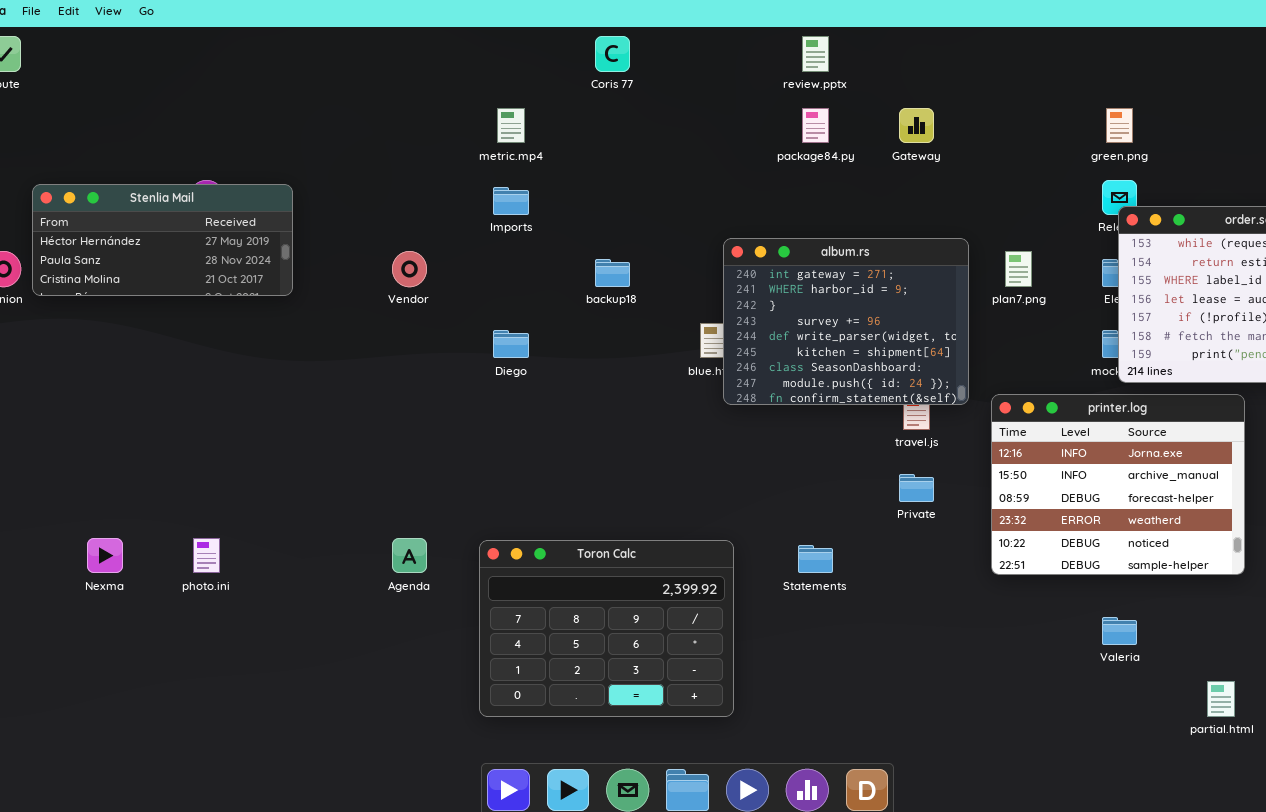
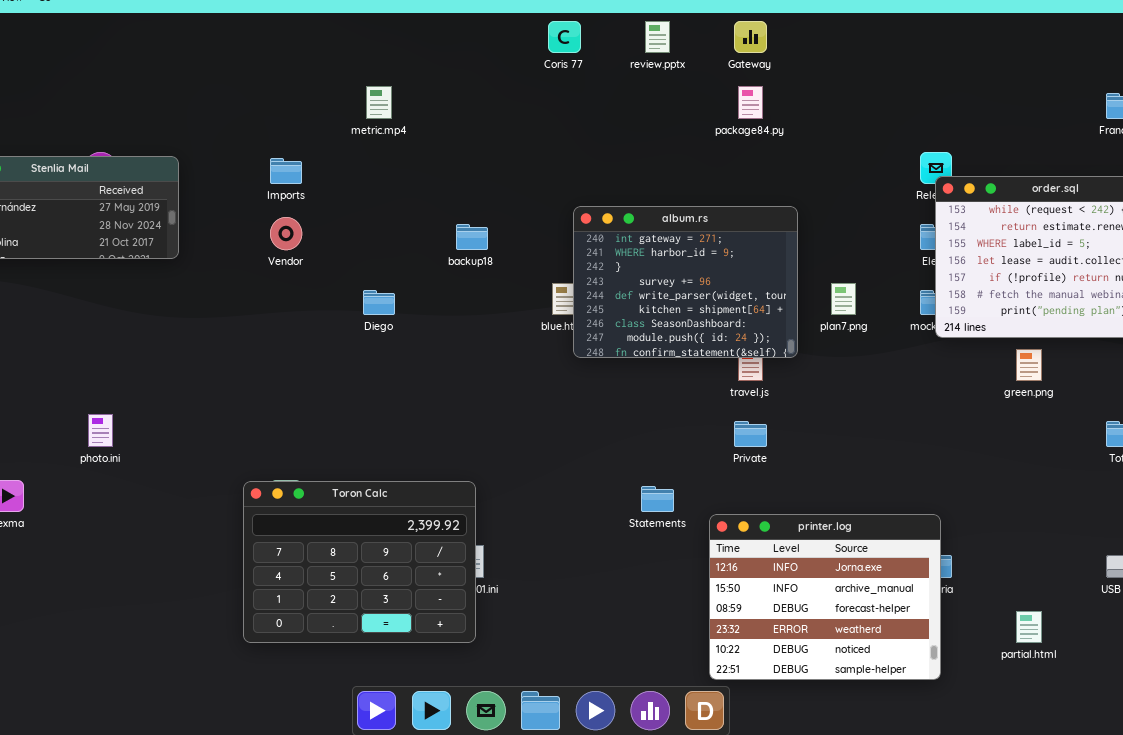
Coris 77: [595,36,630,72] -> [548,21,581,53], moved
package84.py: [802,108,829,143] -> [738,86,763,119], moved
Gateway: [899,108,934,143] -> [734,21,767,53], moved
green.png: [1106,108,1133,143] -> [1016,349,1042,381], moved
Imports: [493,187,529,215] -> [270,158,302,184], moved
plan7.png: [1005,251,1032,287] -> [831,283,856,315], moved
printer.log: [991,394,1245,575] -> [709,514,941,680], moved
photo.ini: [193,538,220,573] -> [88,414,113,447], moved
Toron Calc: [479,540,734,717] -> [243,481,476,643], moved

